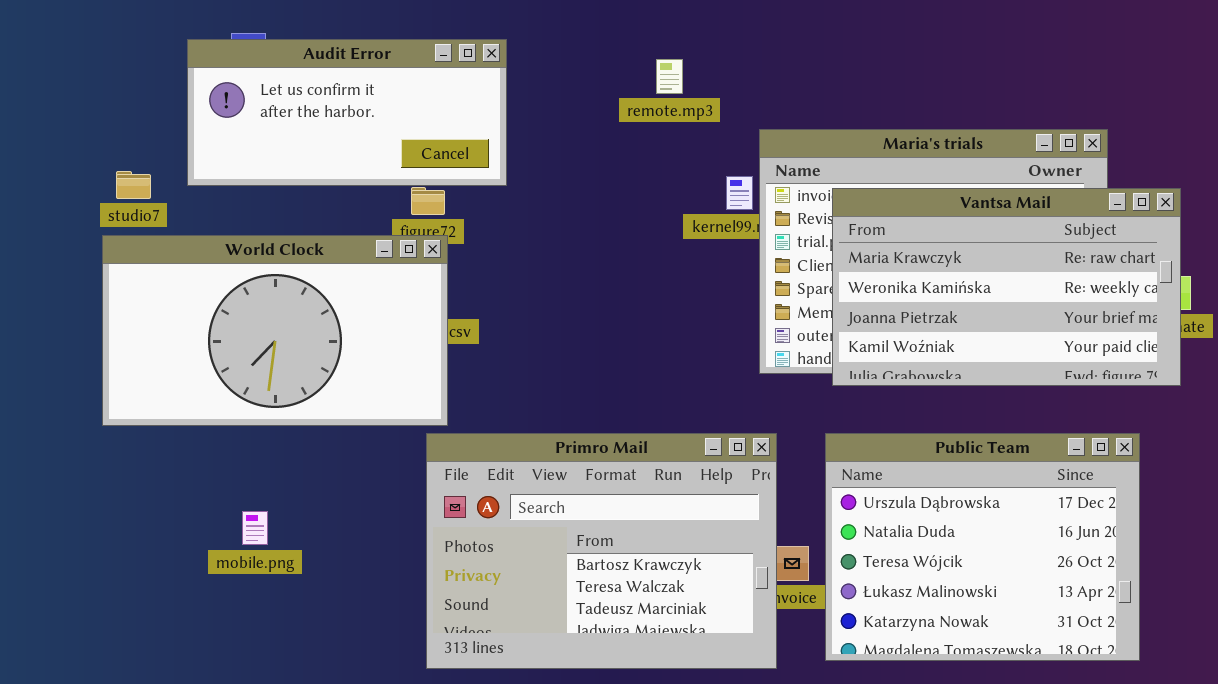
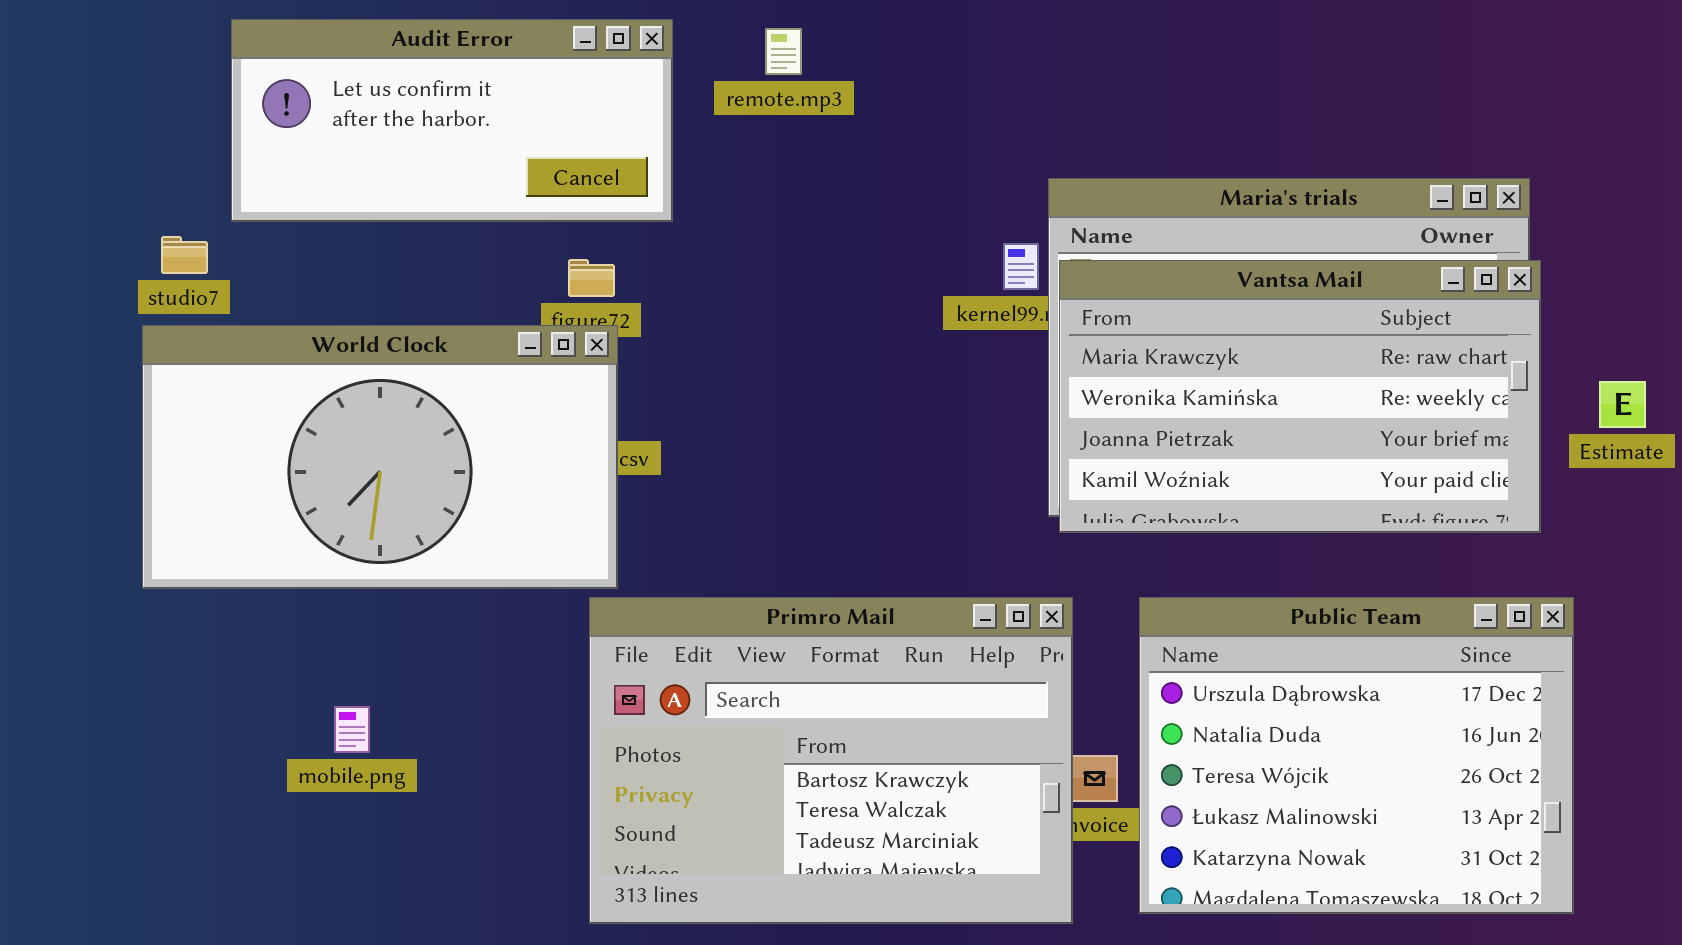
Audit Error: [187,39,507,186] -> [231,19,673,222], moved
remote.mp3: [656,59,683,94] -> [765,28,802,75], moved
Vantsa Mail: [832,188,1181,386] -> [1059,260,1541,533], moved

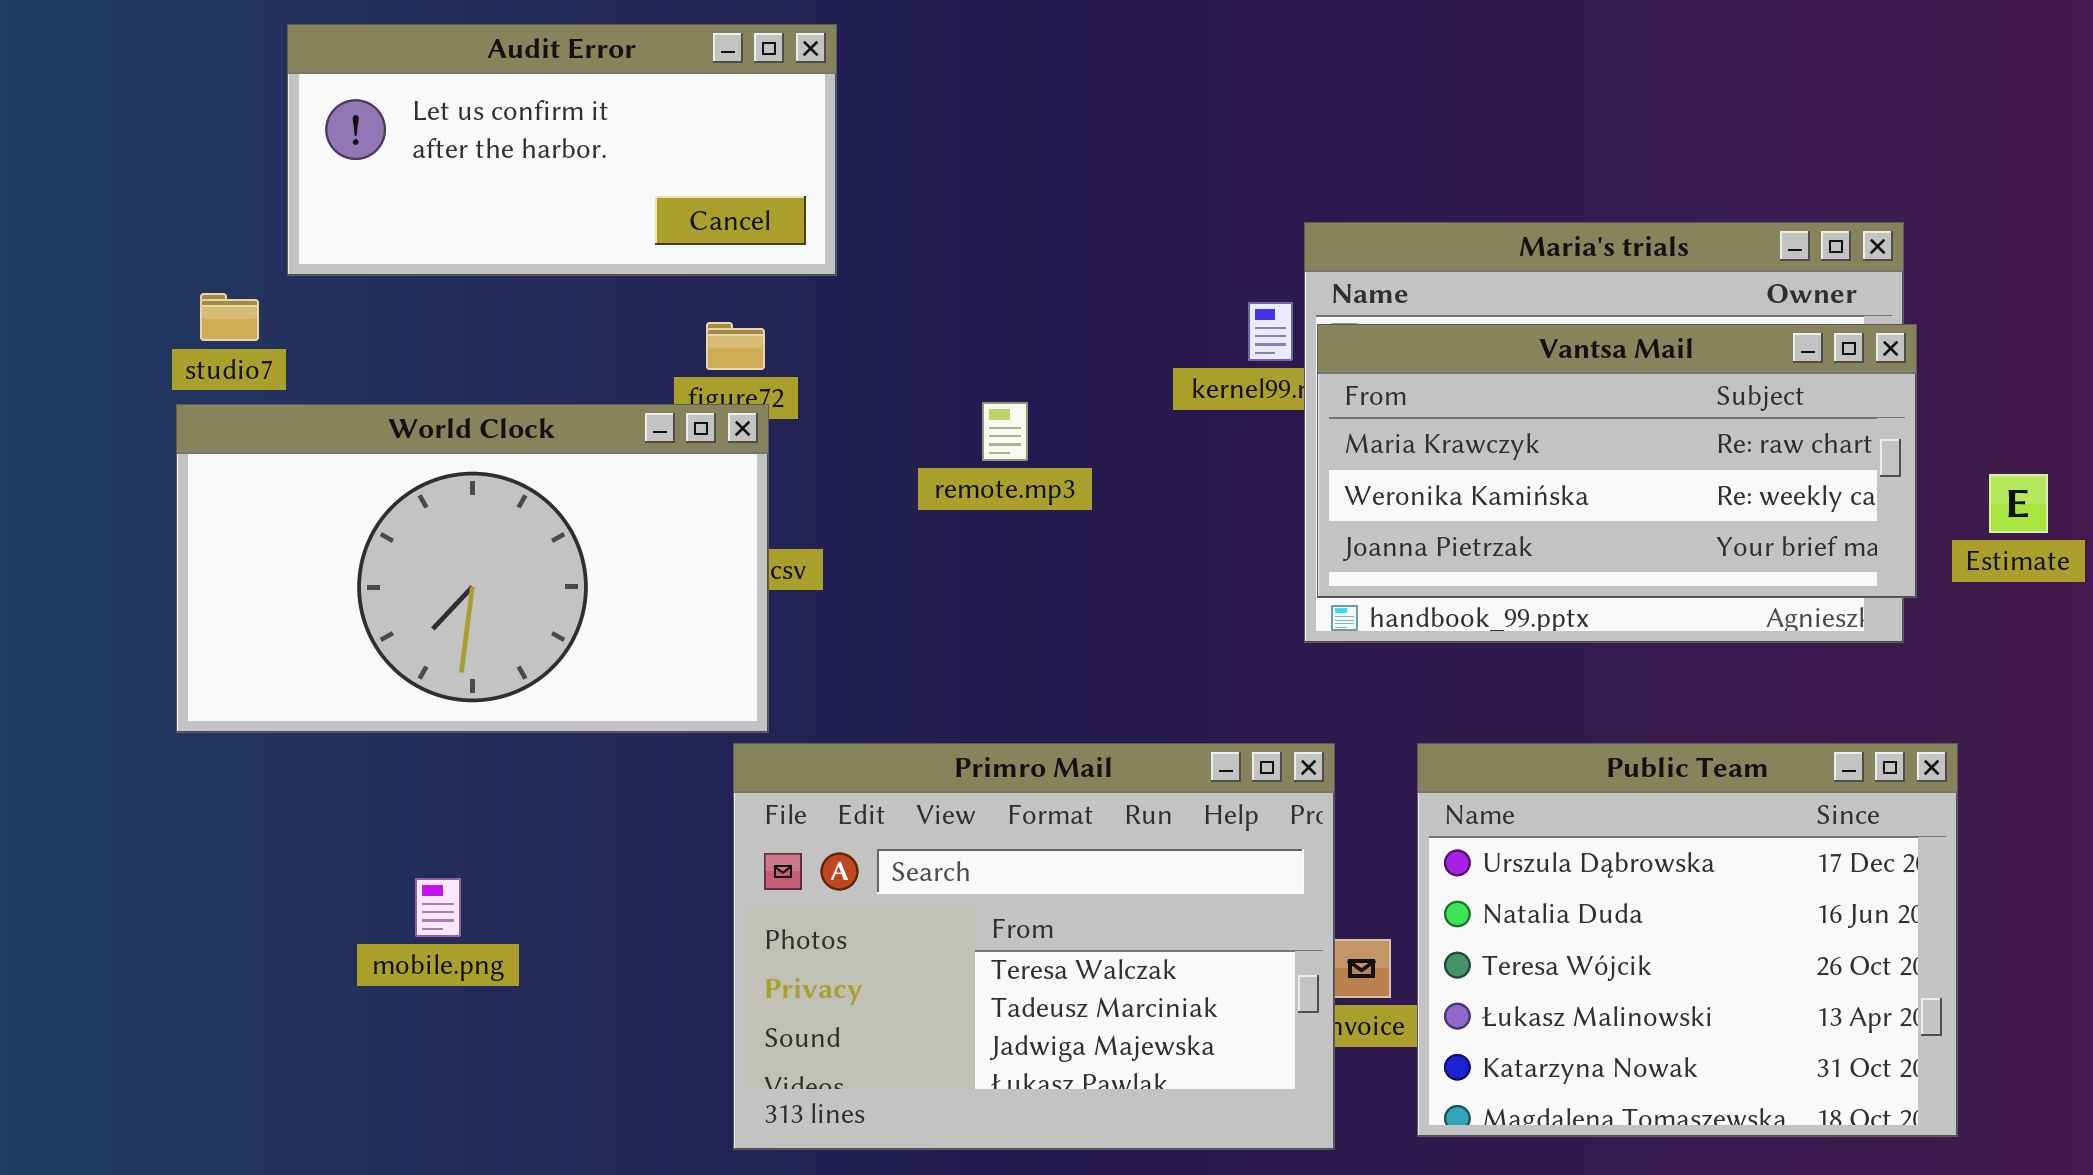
remote.mp3: [765,28,802,75] -> [982,402,1028,461], moved
Vantsa Mail: [1059,260,1541,533] -> [1317,324,1917,598], resized
Primro Mail: [589,597,1073,924] -> [733,743,1335,1150], scrolled down 1 row

